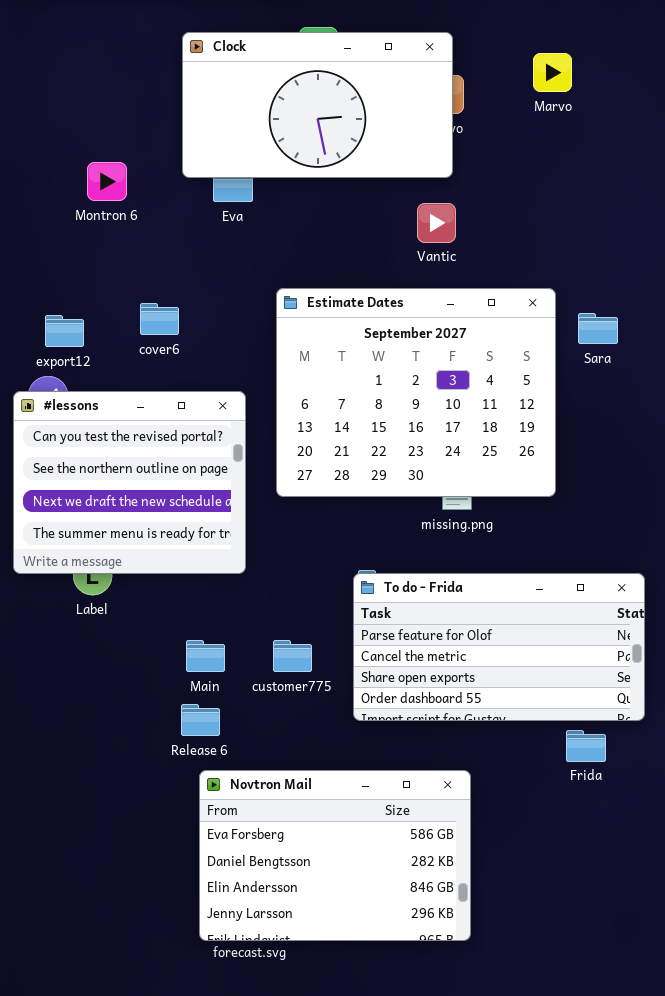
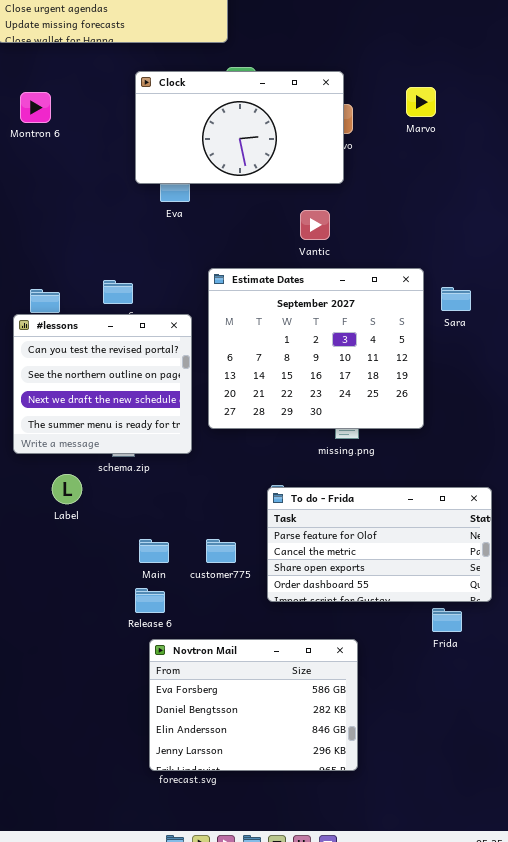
Montron 6: [87,162,127,201] -> [20,92,51,123], moved
Vantic: [417,203,456,243] -> [300,210,330,240], moved
#lessons: [13,391,246,574] -> [13,314,192,454], moved

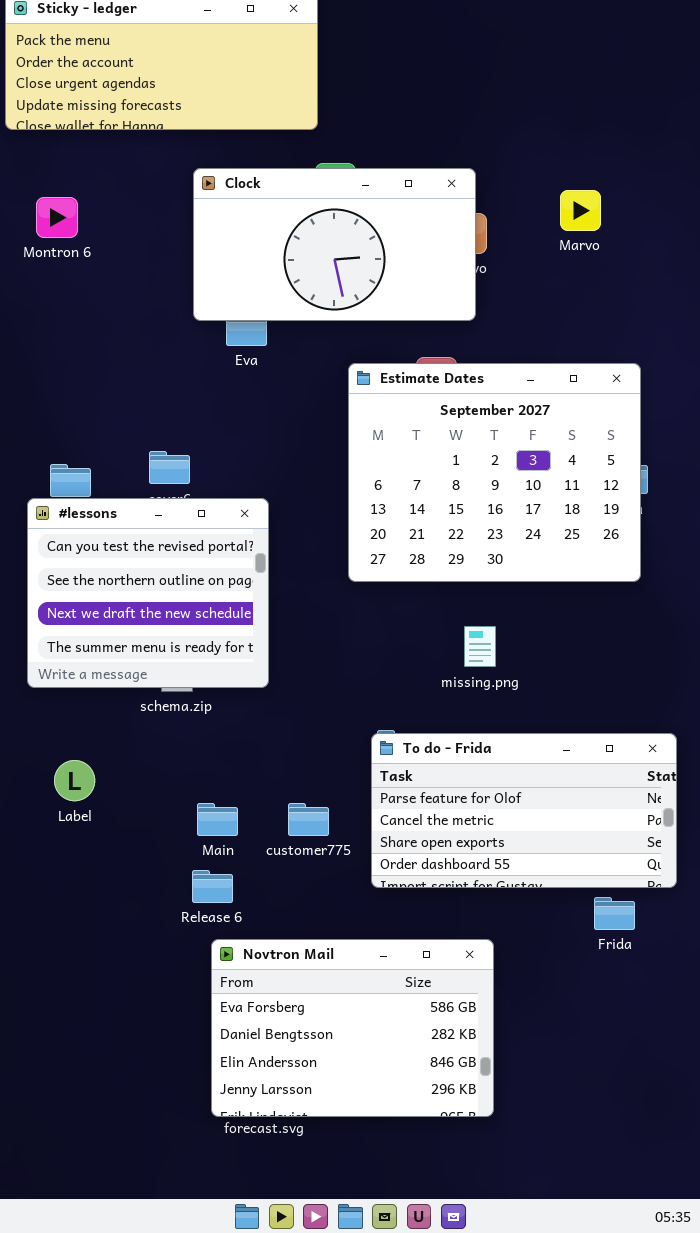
Estimate Dates: [208,268,424,429] -> [348,363,641,582], moved
Label: [52,474,82,504] -> [54,760,95,801], moved

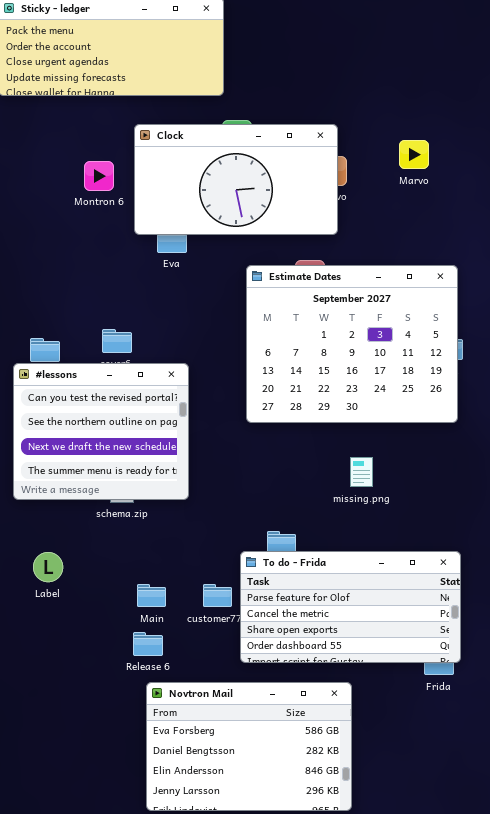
Montron 6: [36,197,78,238] -> [84,161,114,191], moved
missing.png: [464,626,496,667] -> [350,457,373,487], moved
To do - Frida: [371,733,677,888] -> [240,551,461,663], moved

